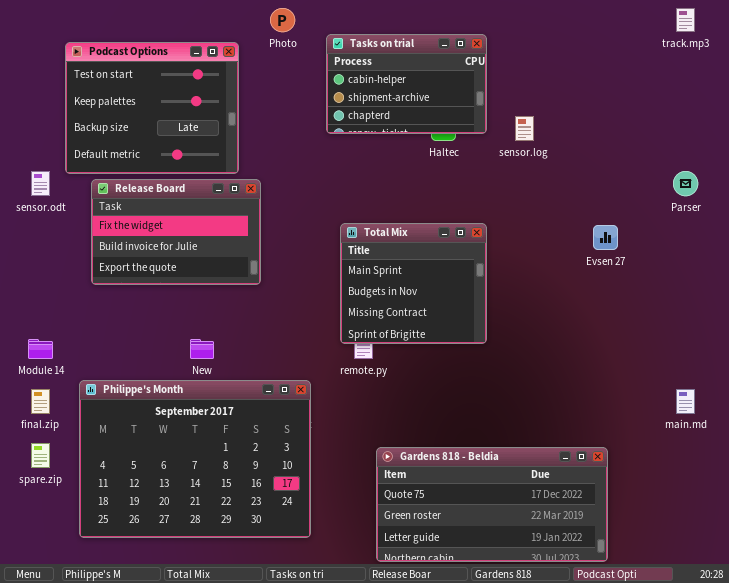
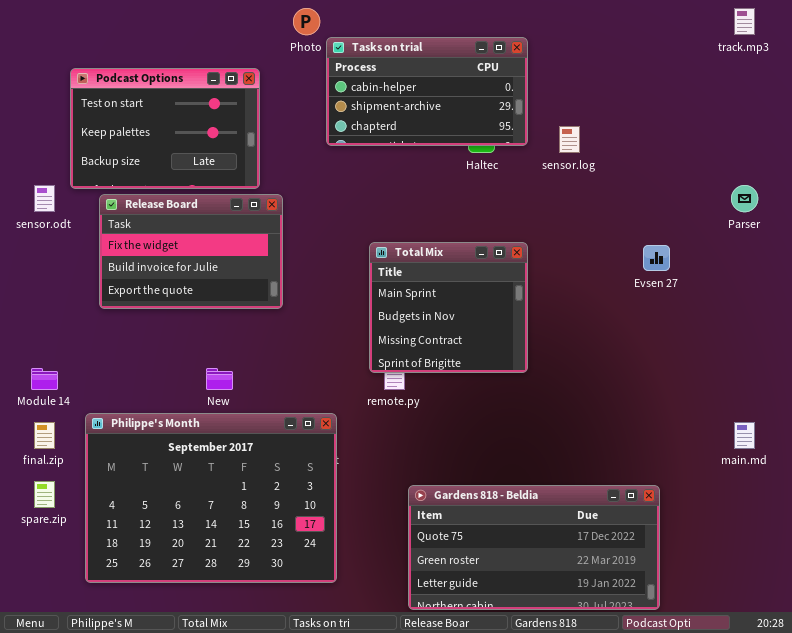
Tasks on trial: [326,34,487,134] -> [326,37,528,146], resized
Podcast Options: [65,42,239,174] -> [70,68,260,189], resized

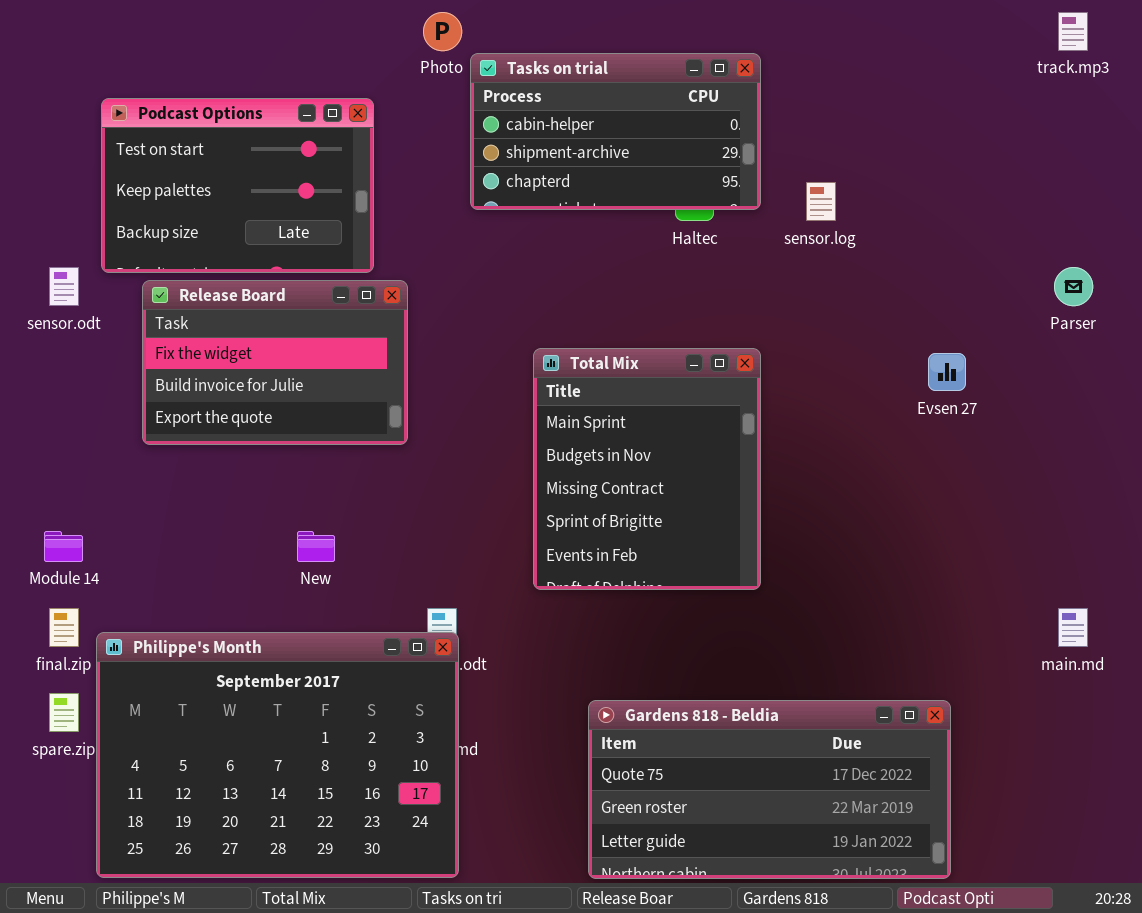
Total Mix: [369,242,528,373] -> [533,348,761,590], resized
Philippe's Month: [85,413,337,583] -> [96,632,459,878], moved

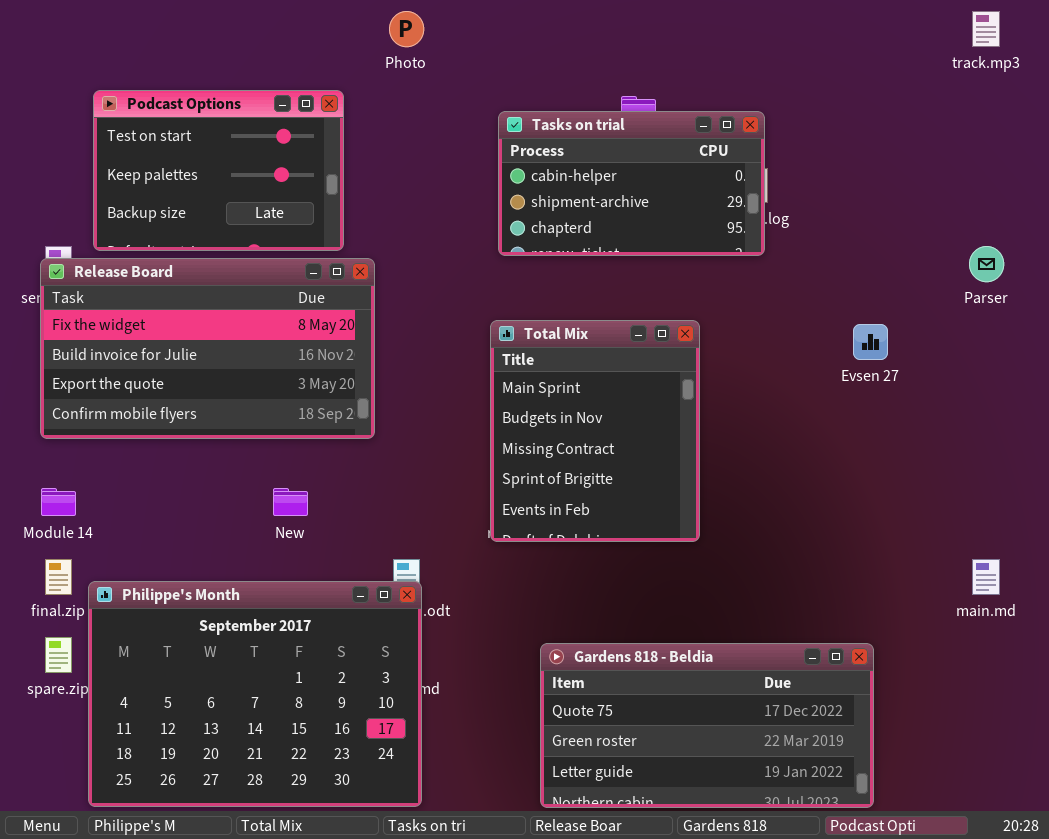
Tasks on trial: [470,53,761,210] -> [498,111,765,256], moved
Release Board: [142,280,408,445] -> [40,258,375,439], resized

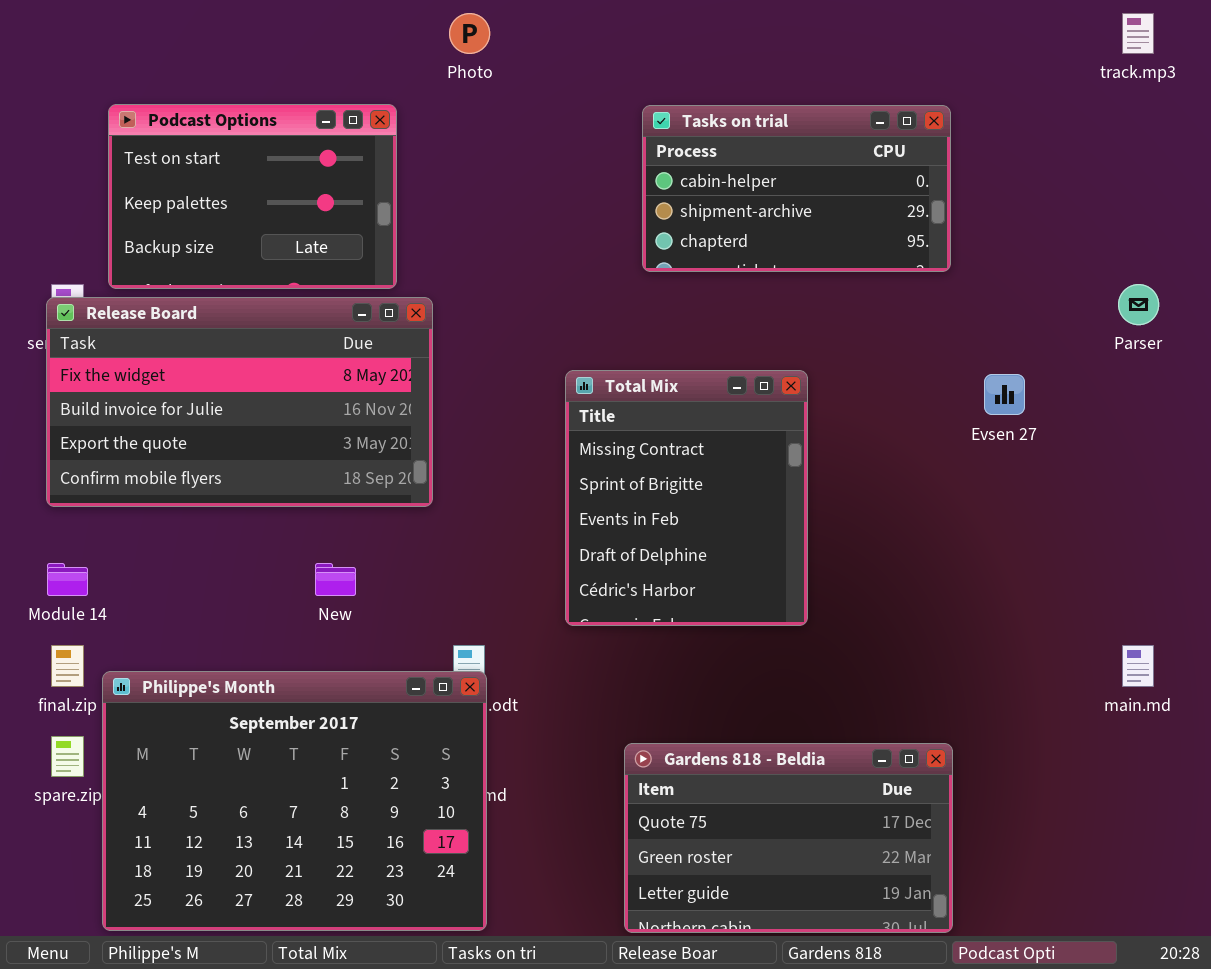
Tasks on trial: [498,111,765,256] -> [642,105,951,272], moved
Total Mix: [490,320,700,542] -> [565,370,808,626], scrolled down 2 rows
Gardens 818 - Beldia: [540,643,874,808] -> [624,743,953,933], resized

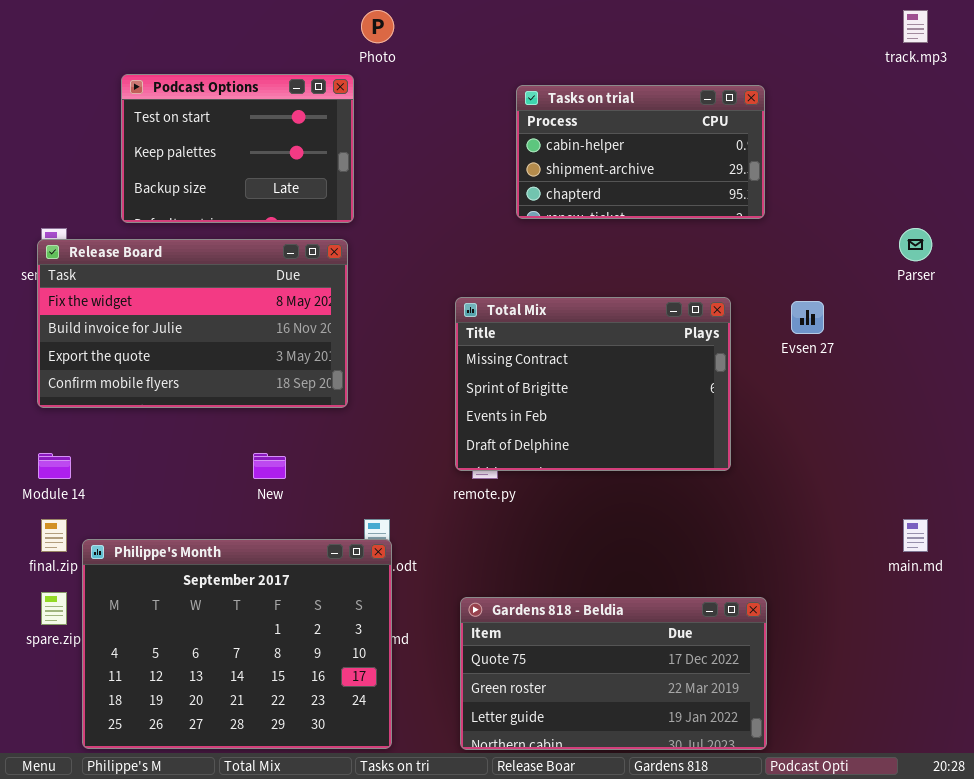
Podcast Options: [108,104,397,289] -> [121,74,354,223], moved
Total Mix: [565,370,808,626] -> [455,297,731,471], resized
Gardens 818 - Beldia: [624,743,953,933] -> [460,597,767,750], resized

